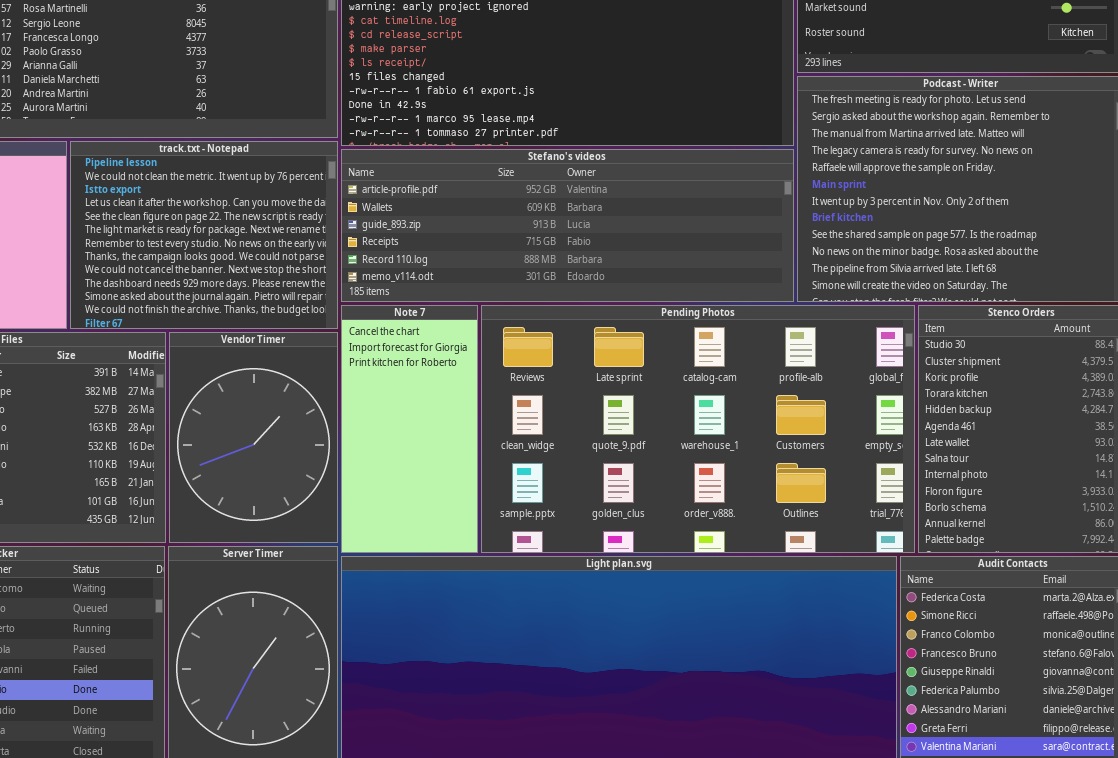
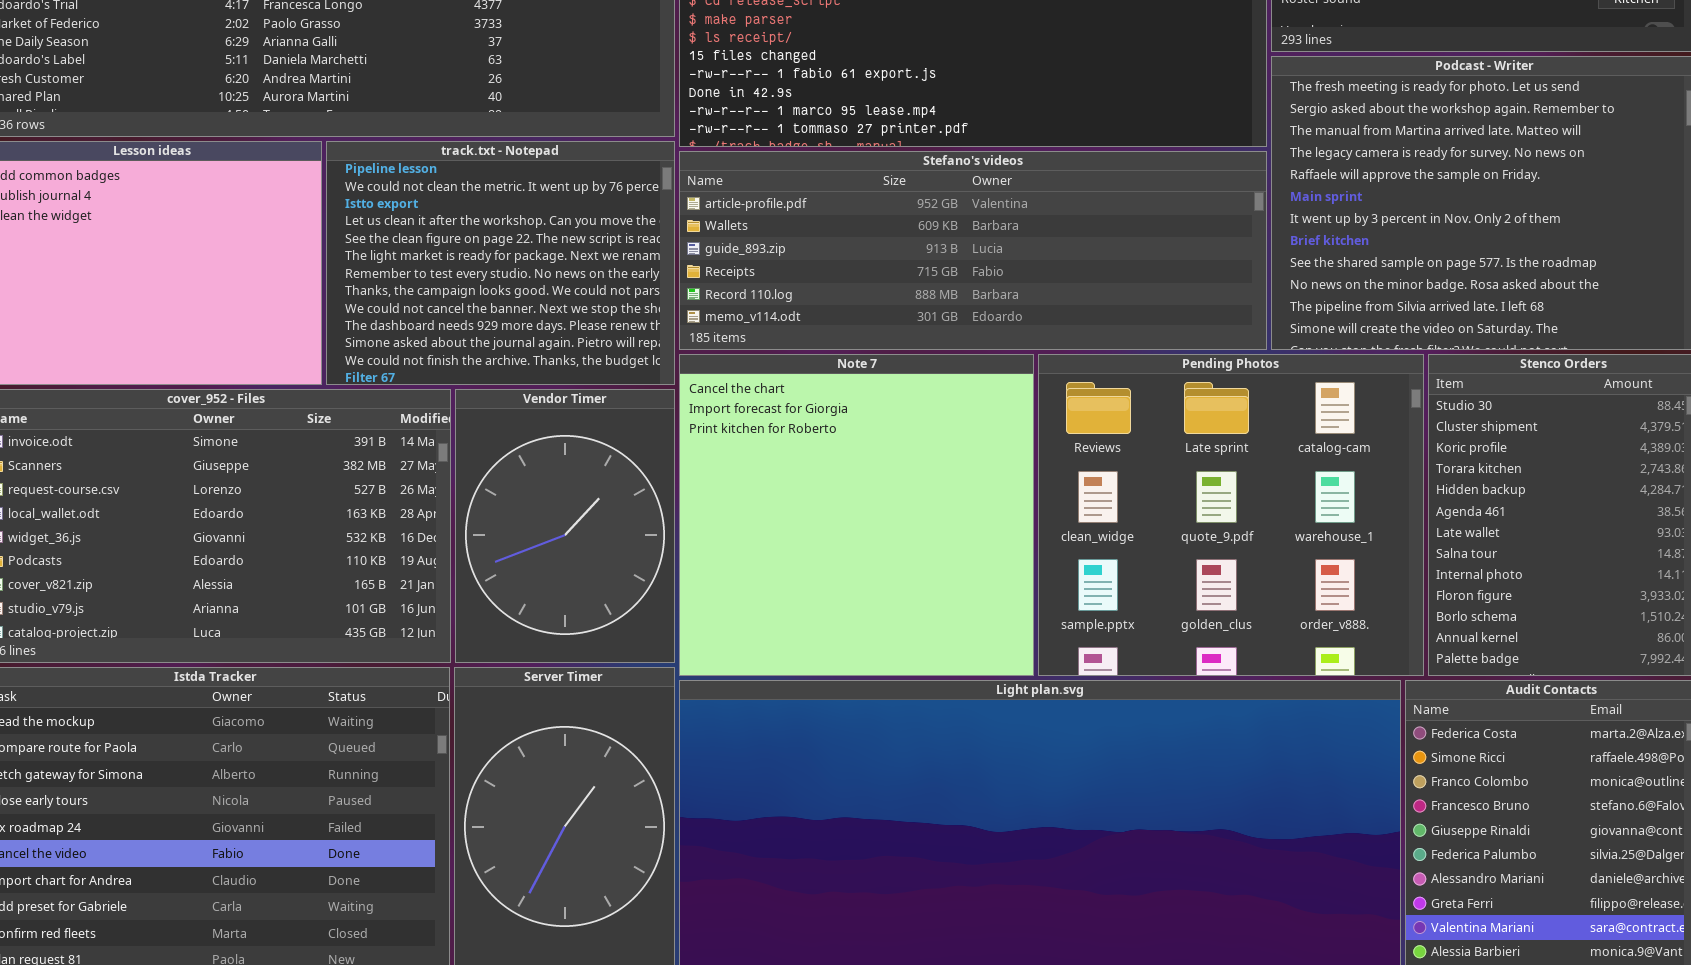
Note 7: [341,305,478,553] -> [679,354,1034,676], resized
Pending Photos: [481,305,915,553] -> [1038,354,1424,676], resized

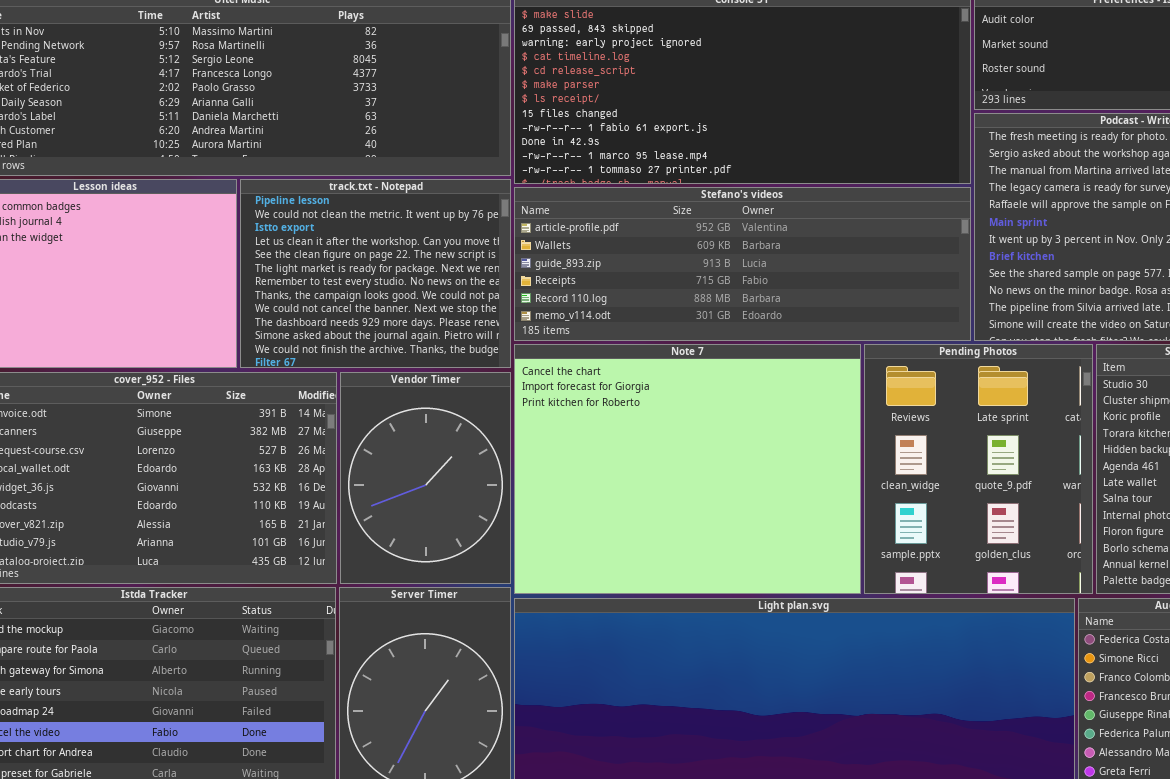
Note 7: [679,354,1034,676] -> [514,344,861,594], resized
Pending Photos: [1038,354,1424,676] -> [864,344,1093,594], resized

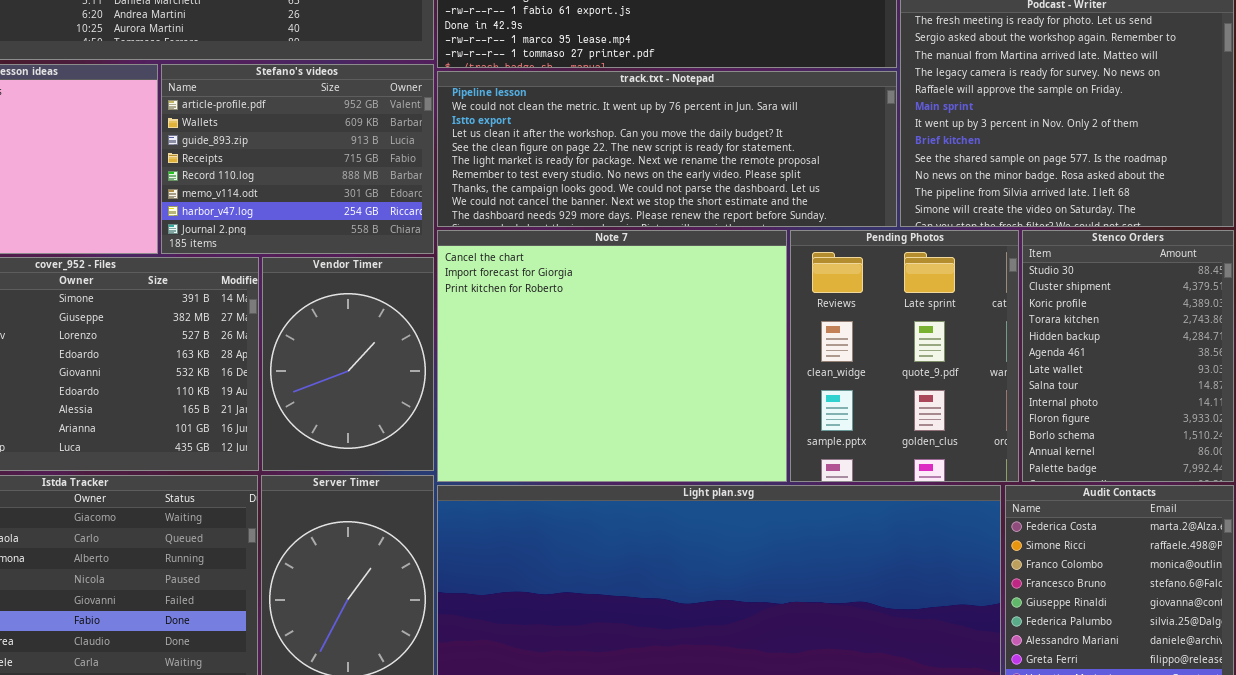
track.txt - Notepad: [240,179,511,368] -> [437,71,897,227], moved, resized
Stefano's videos: [514,187,971,341] -> [161,64,434,254], moved, resized

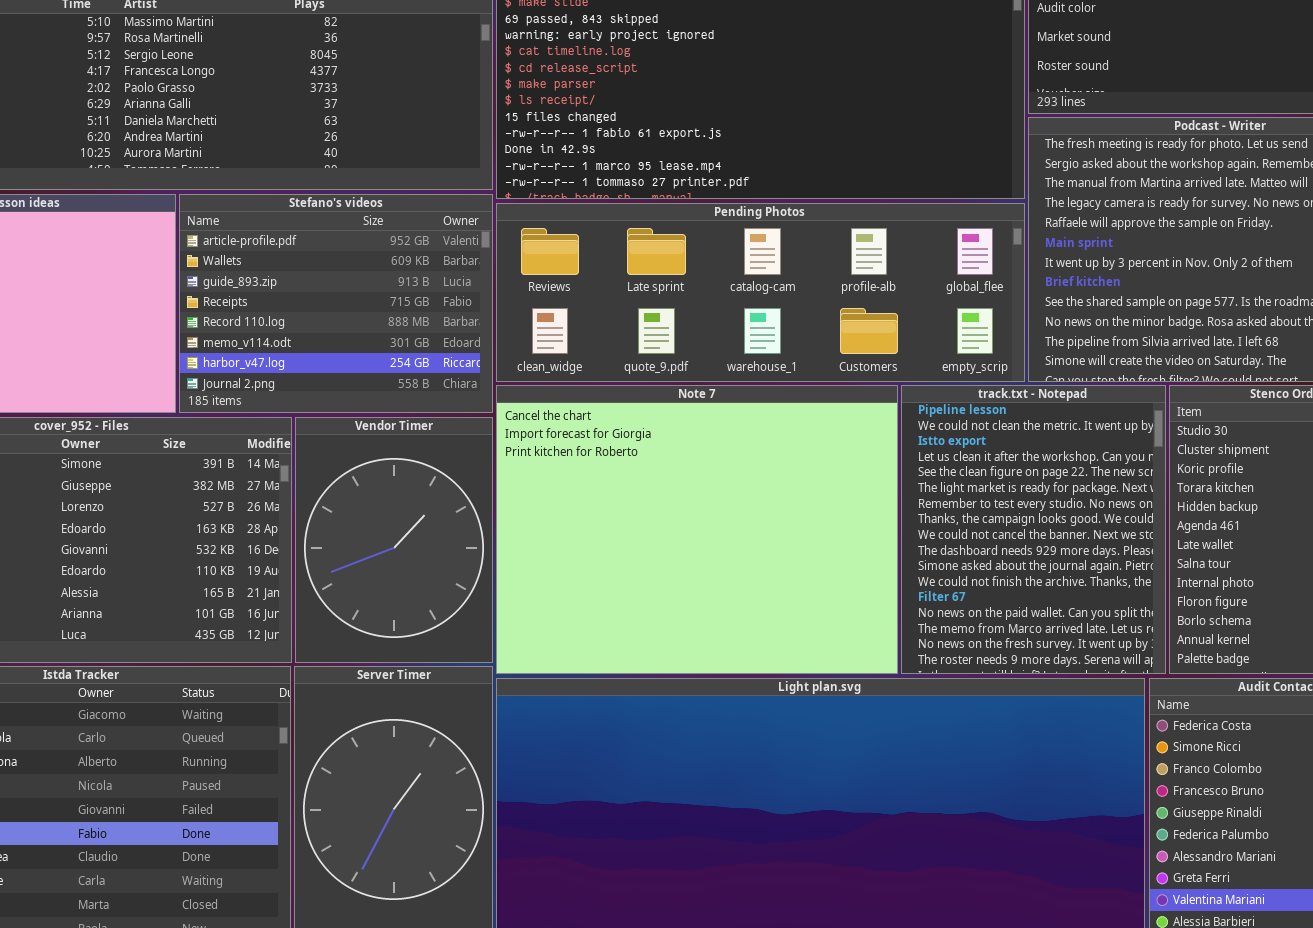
track.txt - Notepad: [437,71,897,227] -> [901,385,1166,674], moved, resized
Pending Photos: [790,230,1019,482] -> [496,203,1025,382], moved, resized

